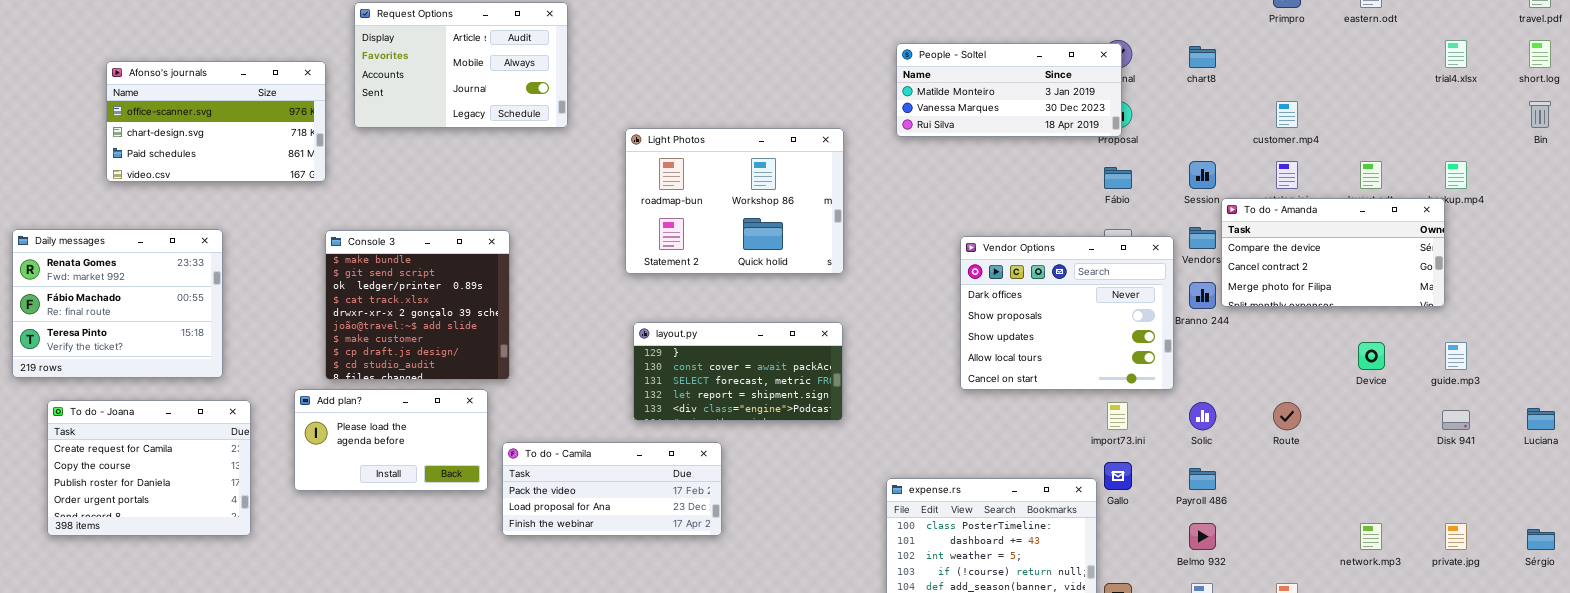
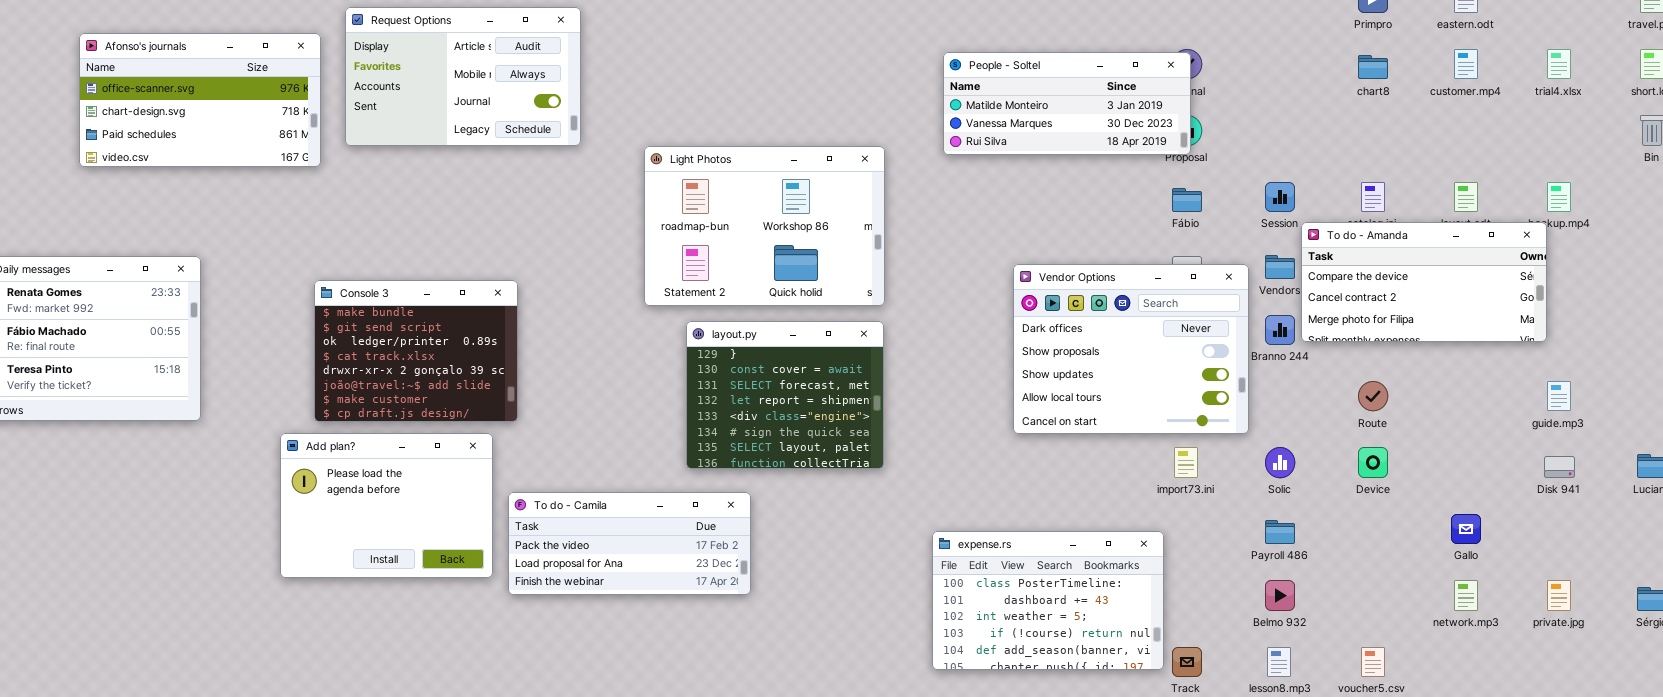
chart8: [1189,46,1216,68] -> [1358,55,1388,79], moved
Afonso's journals: [106,61,326,182] -> [79,33,321,167], moved
customer.mp4: [1276,101,1298,128] -> [1454,49,1478,79], moved
Console 3: [325,230,510,380] -> [314,280,518,422], resized
layout.py: [633,322,843,421] -> [686,321,884,469], resized
Device: [1358,342,1385,370] -> [1358,447,1388,478], moved
Add plan?: [294,389,488,491] -> [280,433,493,578], resized
To do - Joana: [47,400,251,536] -> none, closed
Route: [1273,402,1301,430] -> [1358,381,1388,411], moved
Gallo: [1104,462,1132,490] -> [1451,514,1481,544], moved

